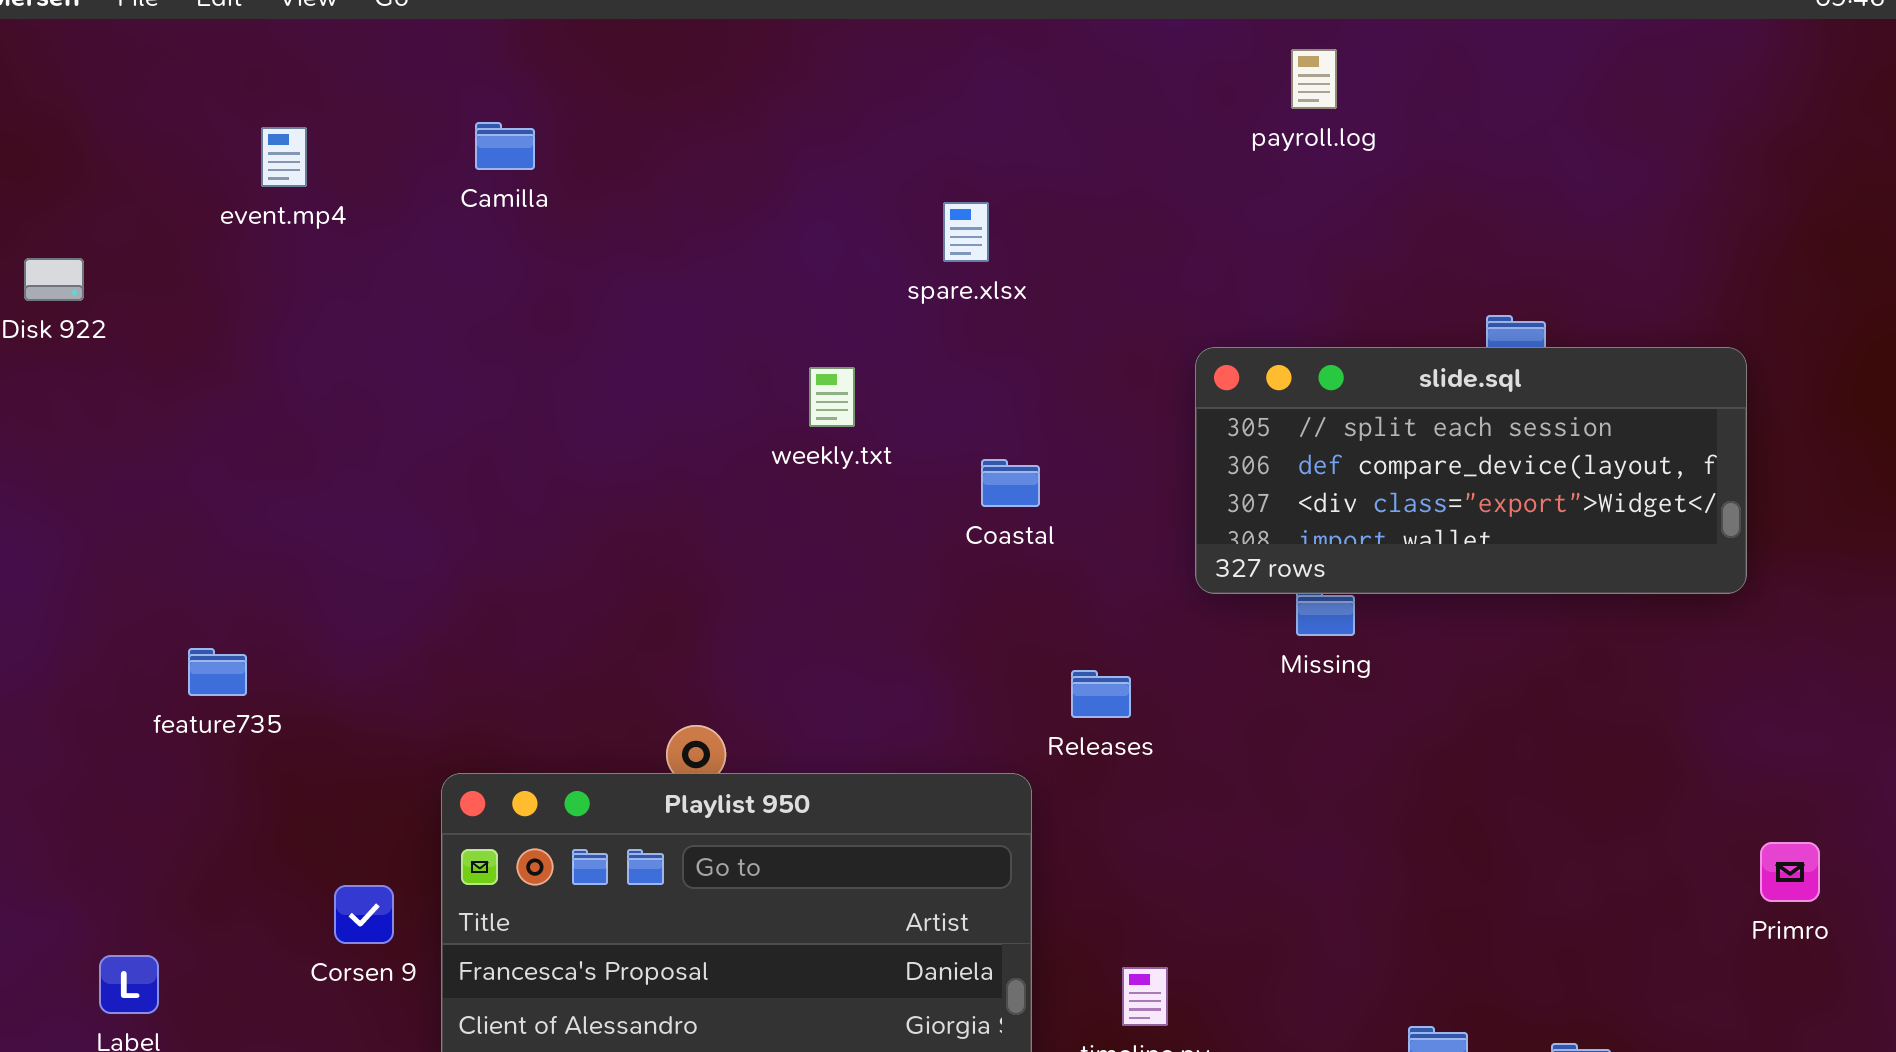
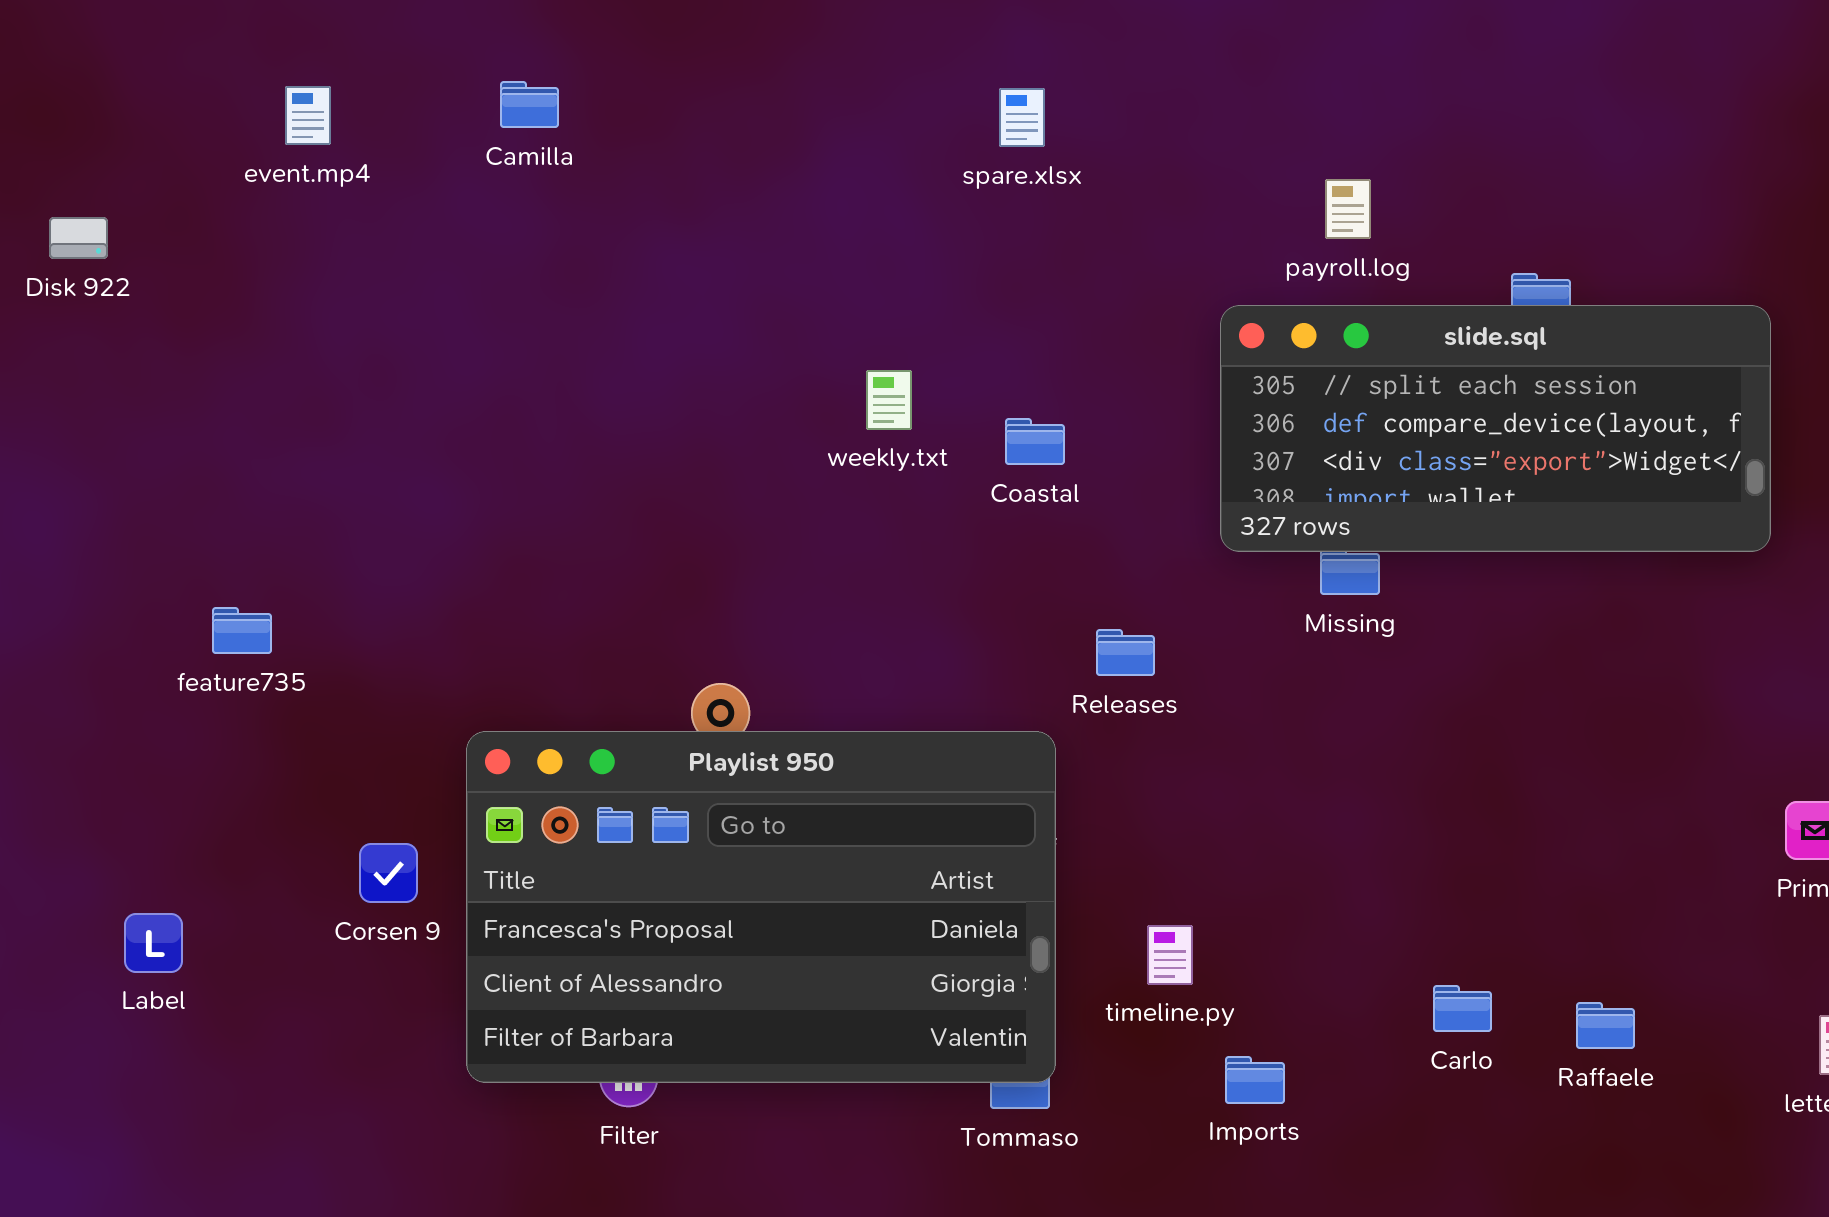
payroll.log: [1291,49,1337,109] -> [1325,179,1371,239], moved
spare.xlsx: [943,202,989,262] -> [999,88,1045,147], moved
weekly.txt: [809,367,855,427] -> [866,370,912,430], moved

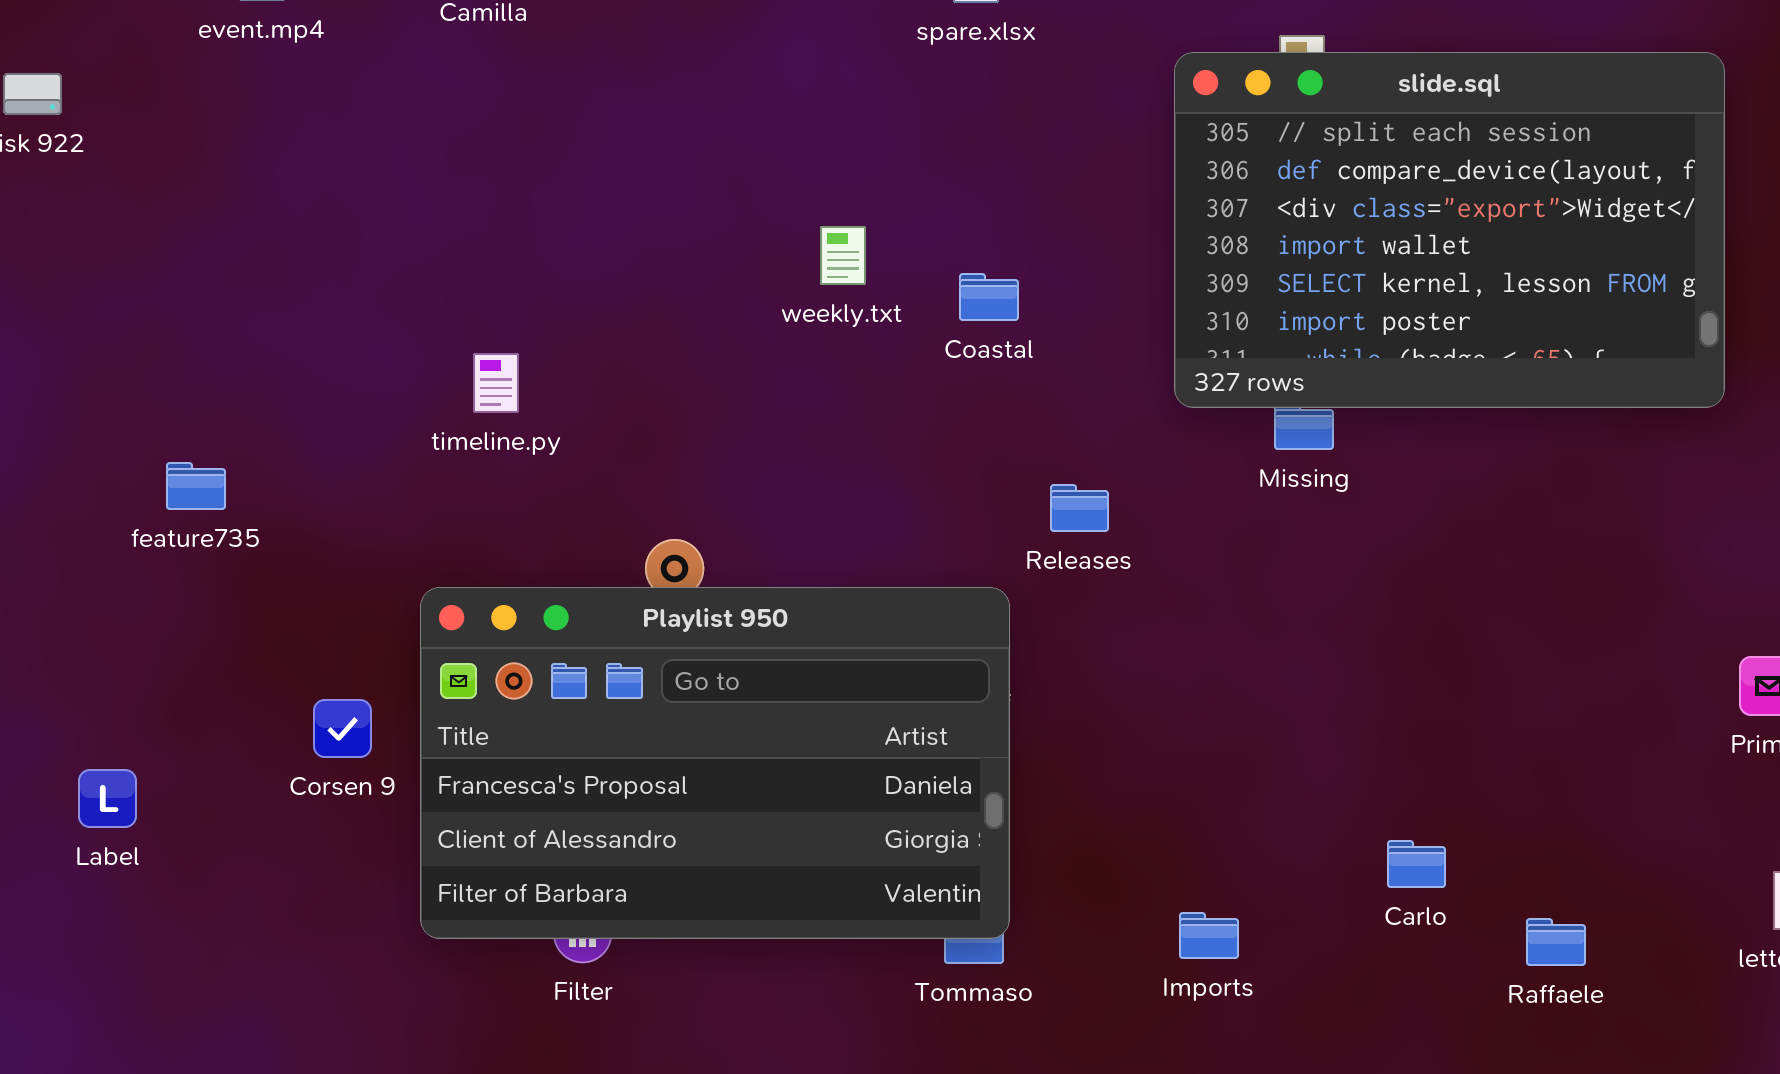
slide.sql: [1220,305,1771,552] -> [1174,52,1725,408], resized
timeline.py: [1147,925,1193,985] -> [473,353,519,413], moved
Raffaele: [1576,1002,1635,1049] -> [1526,918,1586,966], moved

